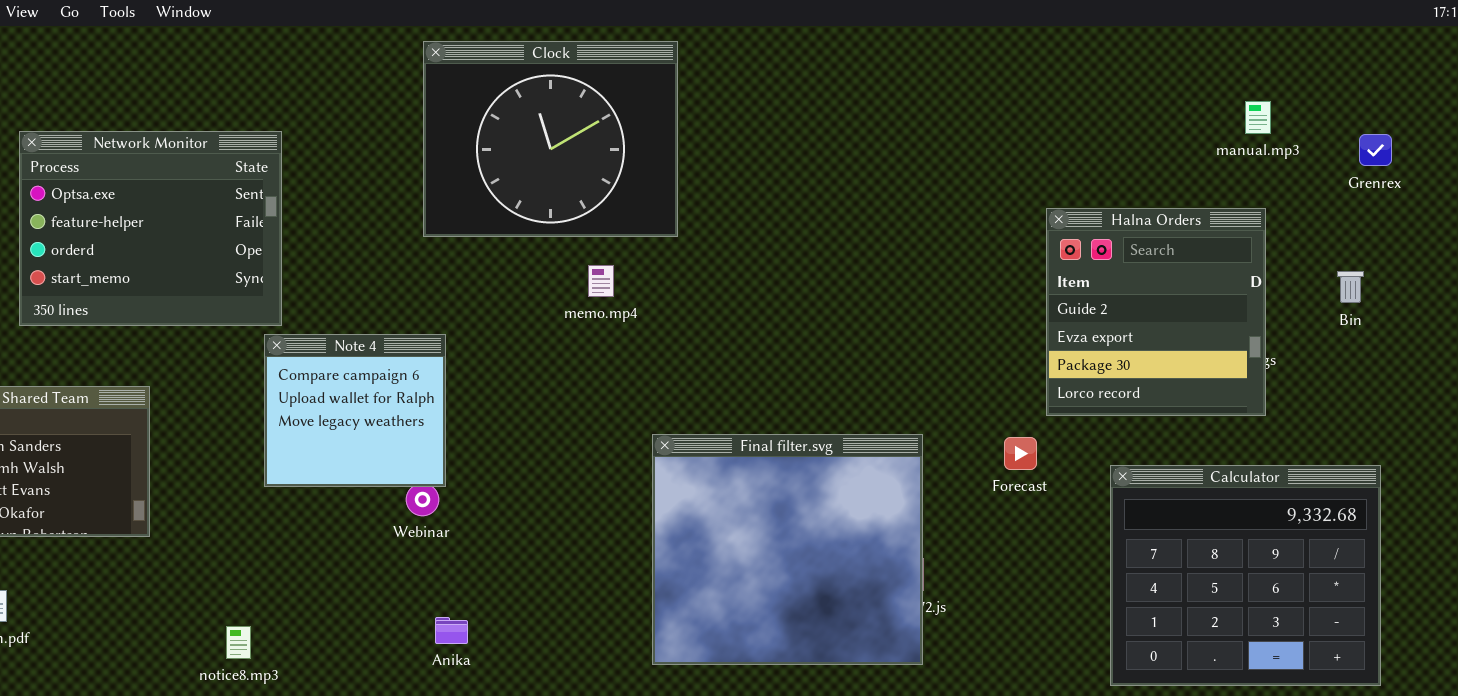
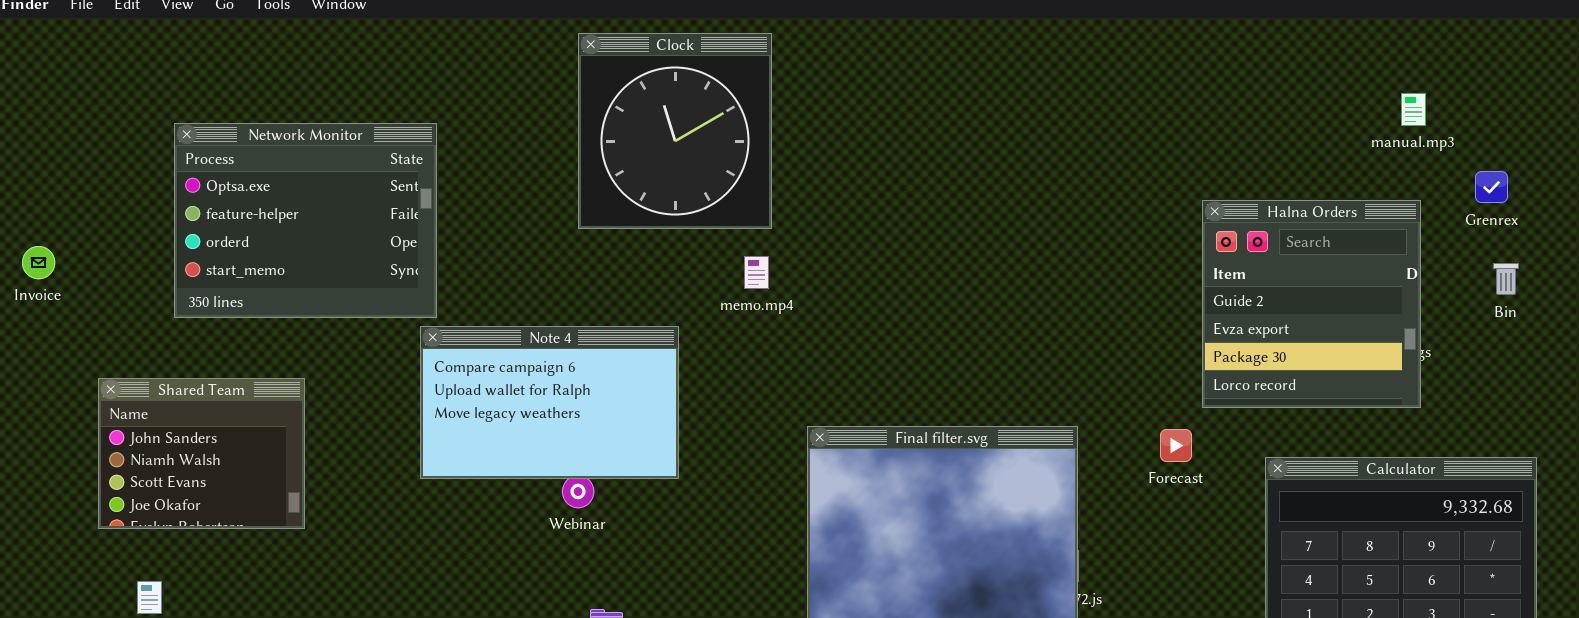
Clock: [423,41,678,237] -> [578,33,772,229], resized
Grenrex: [1359,134,1392,166] -> [1475,171,1508,203], moved
Note 4: [264,334,446,487] -> [420,326,679,479], resized

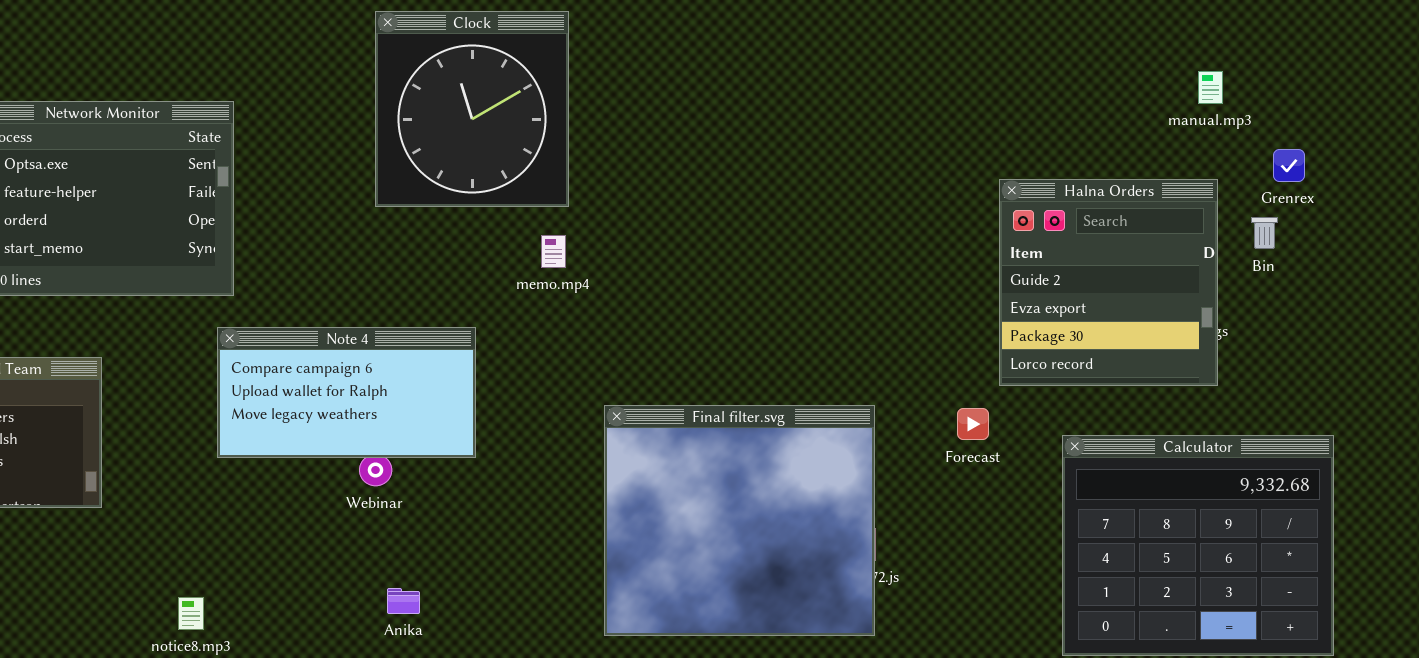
Bin: [1493,263,1519,295] -> [1251,217,1278,249], moved
Note 4: [420,326,679,479] -> [217,327,476,458], resized

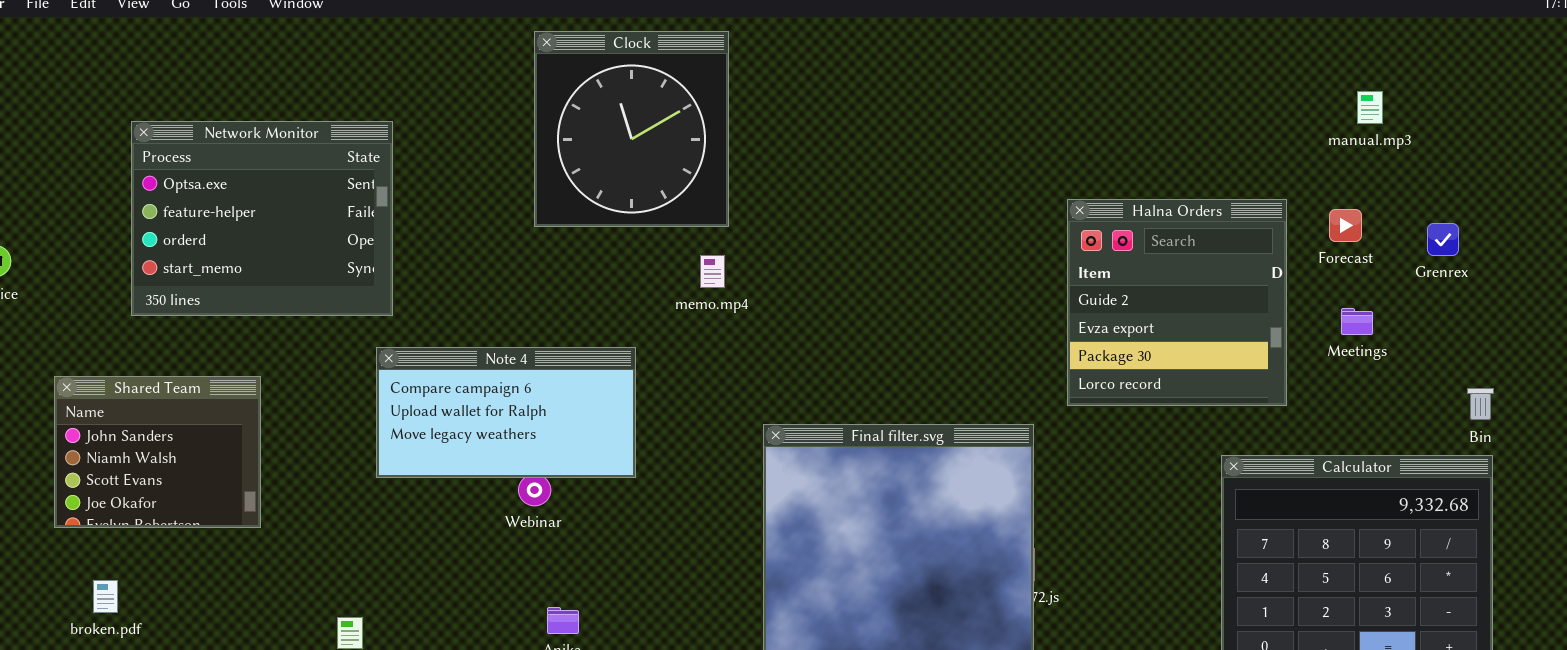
Grenrex: [1273,149,1305,182] -> [1427,223,1459,256], moved
Halna Orders: [999,179,1218,386] -> [1067,199,1287,406], moved
Bin: [1251,217,1278,249] -> [1467,388,1494,420], moved
Forecast: [957,408,989,440] -> [1329,209,1362,242], moved

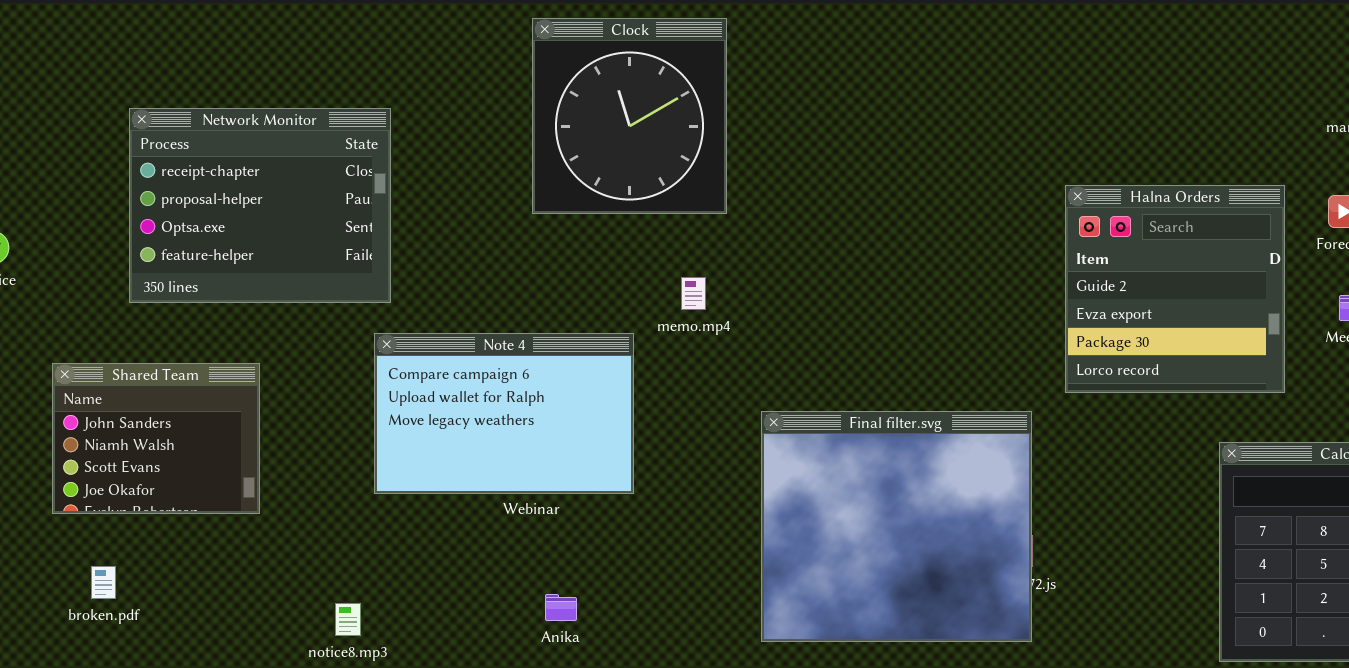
Network Monitor: [131,121,393,316] -> [129,108,391,303], scrolled up 2 rows
memo.mp4: [700,255,725,288] -> [681,277,706,310], moved
Note 4: [376,347,636,478] -> [374,333,634,494], resized

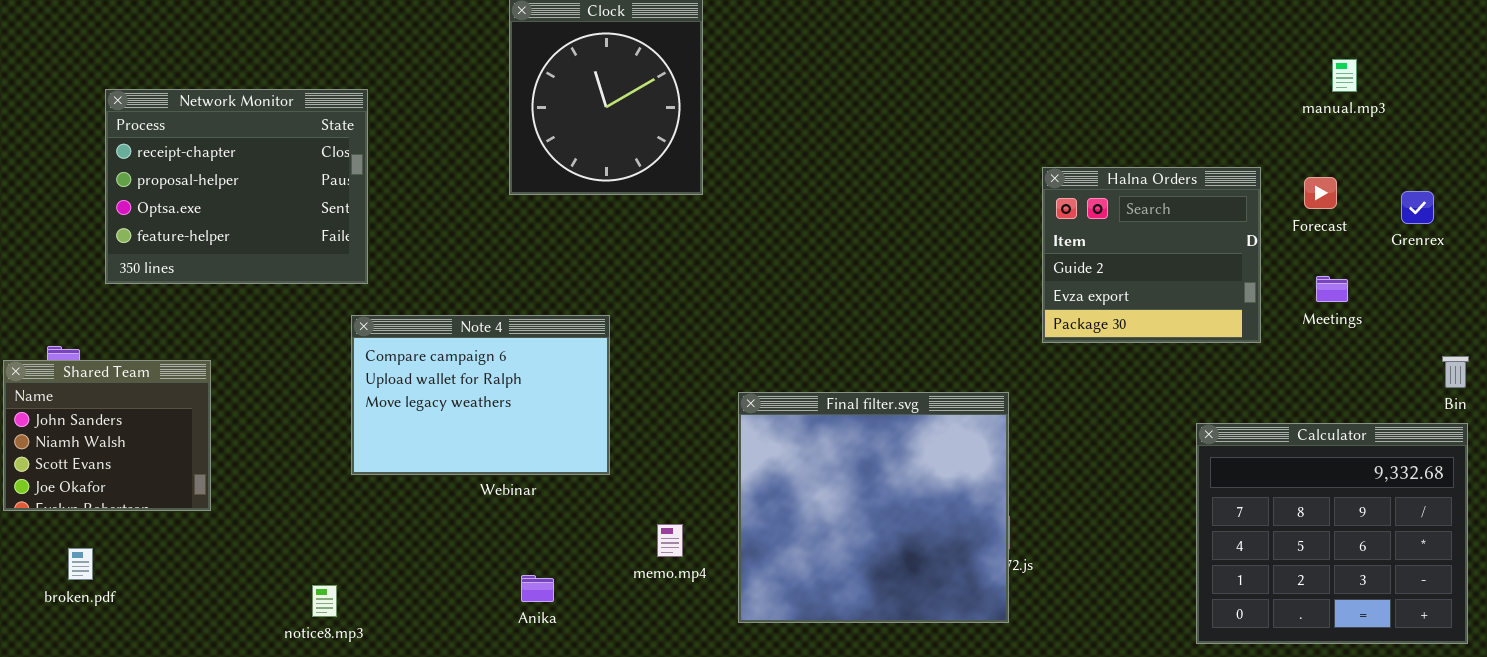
Halna Orders: [1065,185,1285,393] -> [1042,167,1261,343], resized
memo.mp4: [681,277,706,310] -> [657,524,683,557], moved
Shared Team: [52,363,260,514] -> [3,360,211,511], moved

